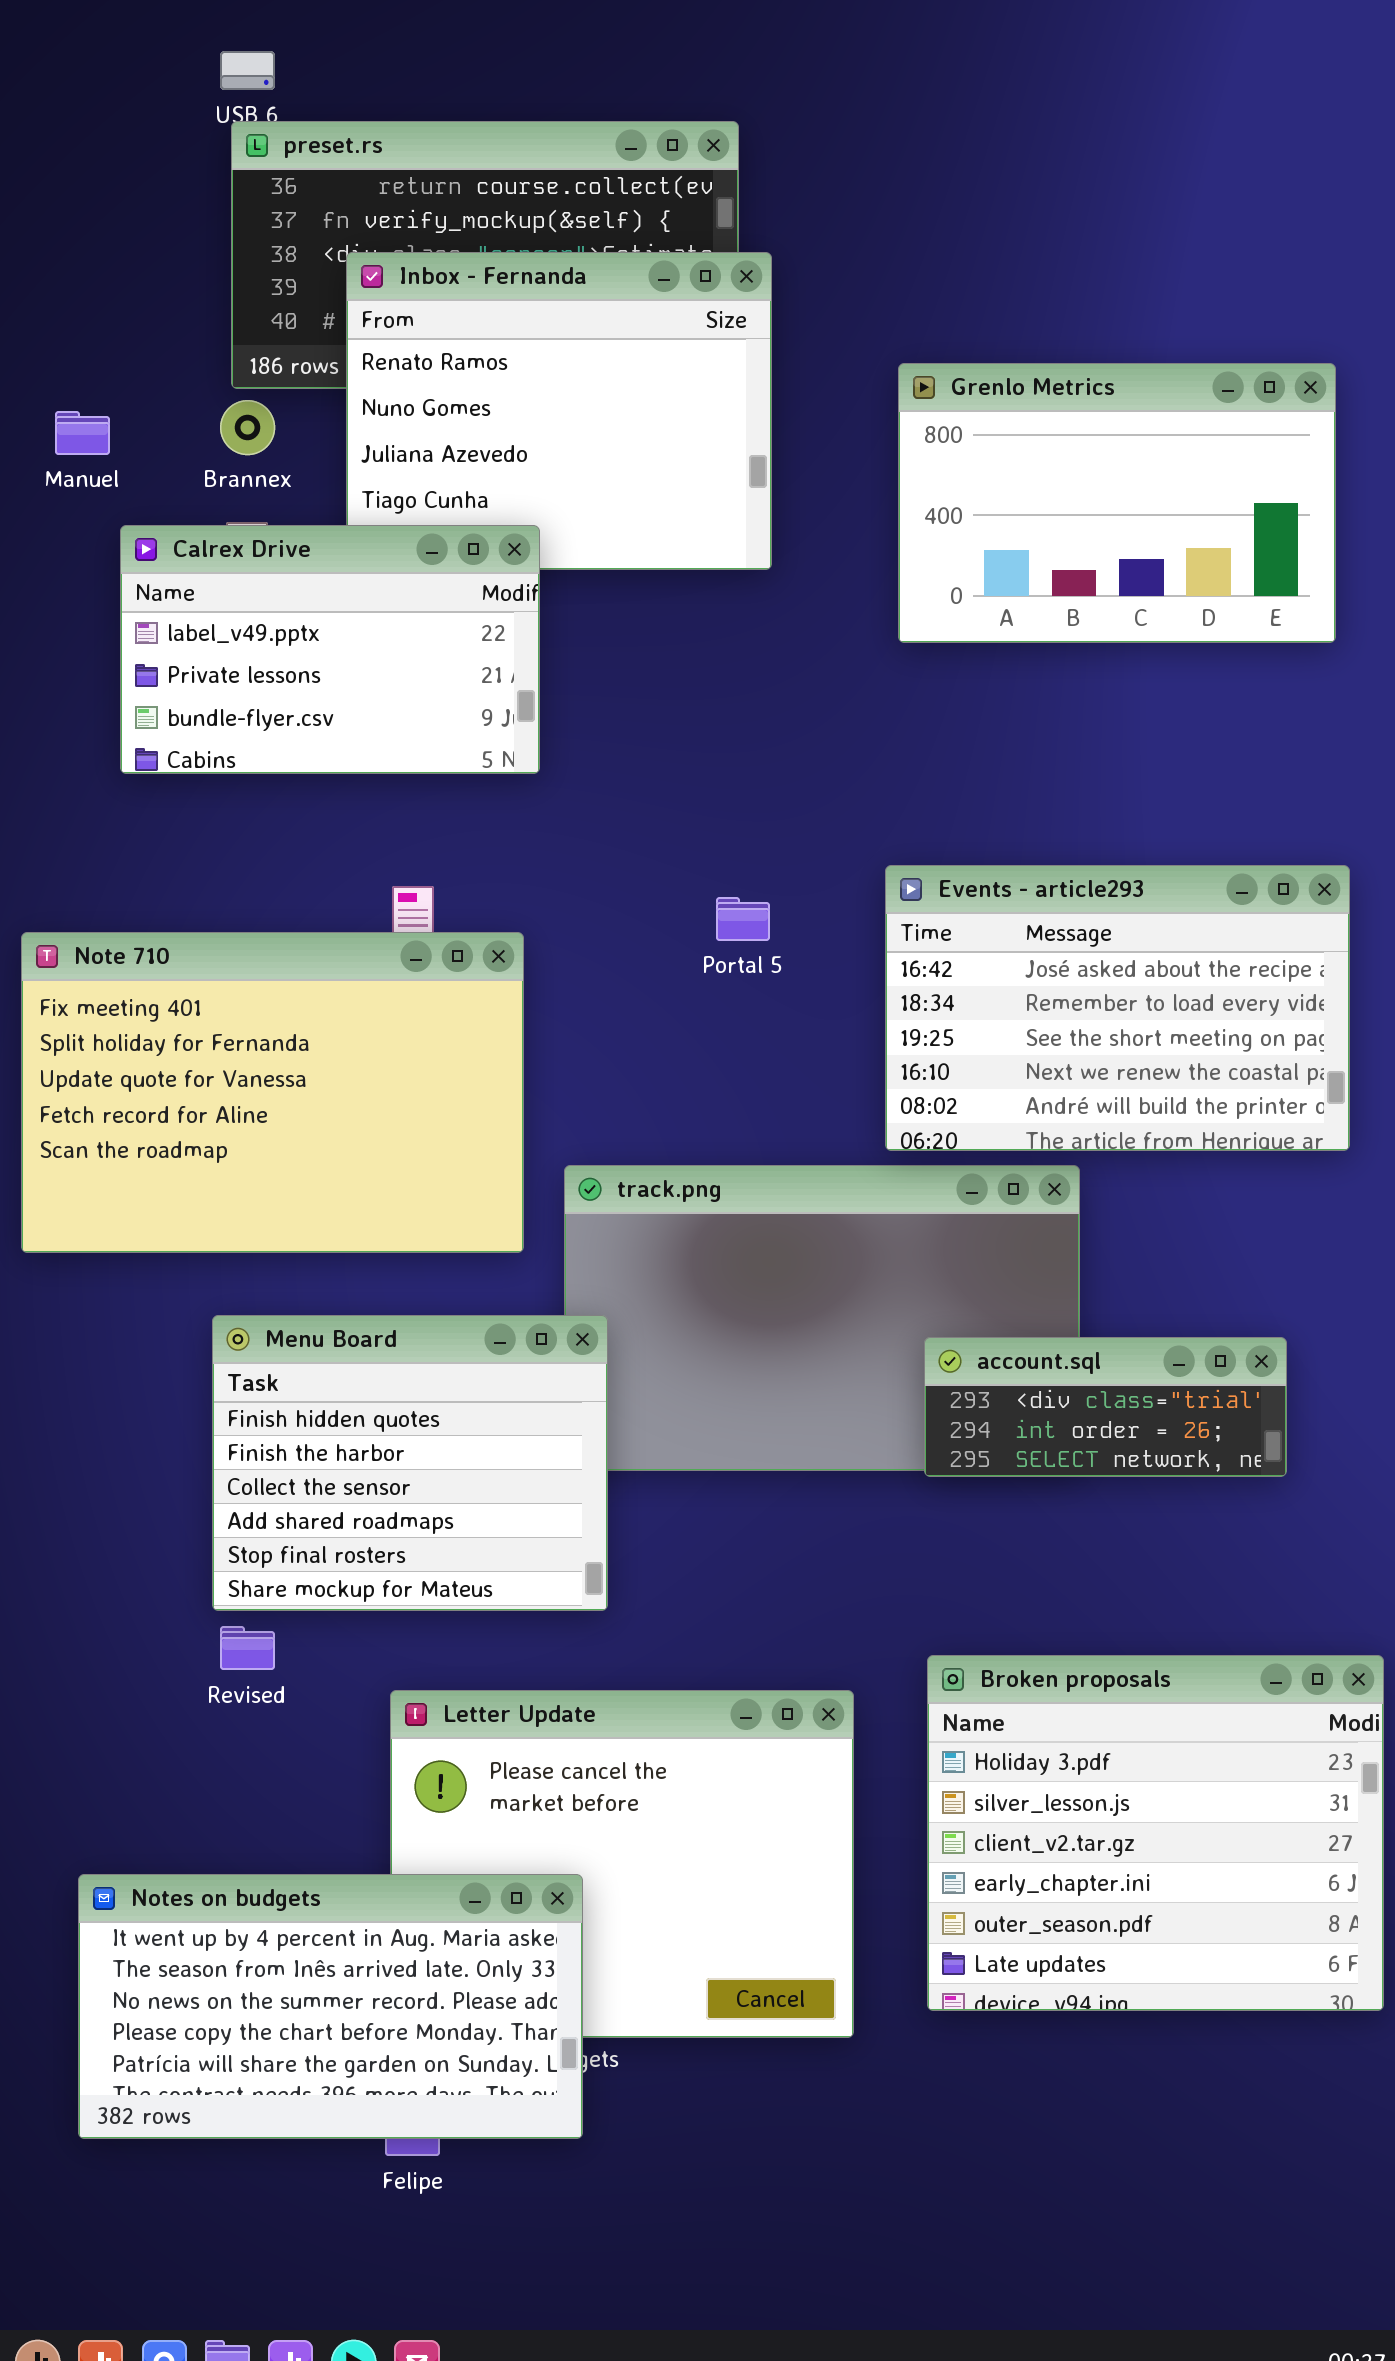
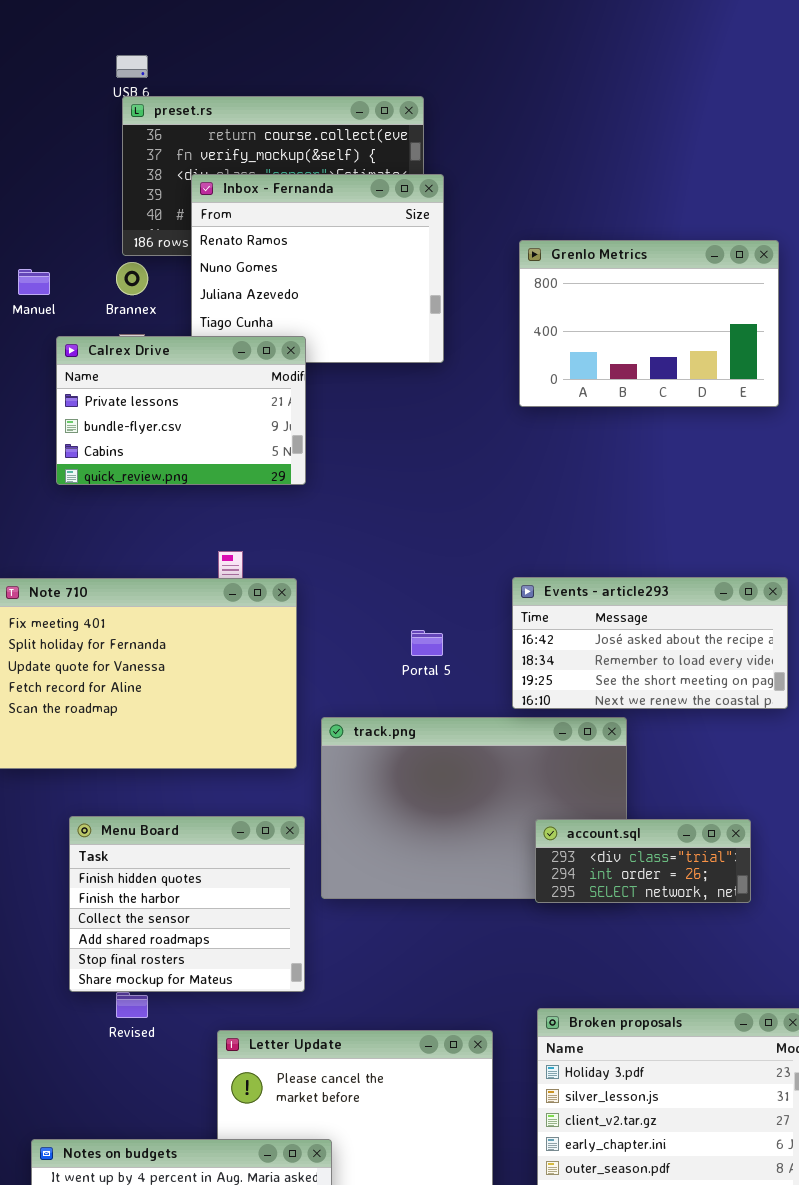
Calrex Drive: [120,525,540,774] -> [56,336,306,485], scrolled down 1 row
Events - article293: [885,865,1350,1151] -> [512,577,788,709], resized
Portal 5: [716,897,770,941] -> [411,630,443,656], moved
Menu Board: [212,1315,608,1611] -> [69,816,305,992], moved

